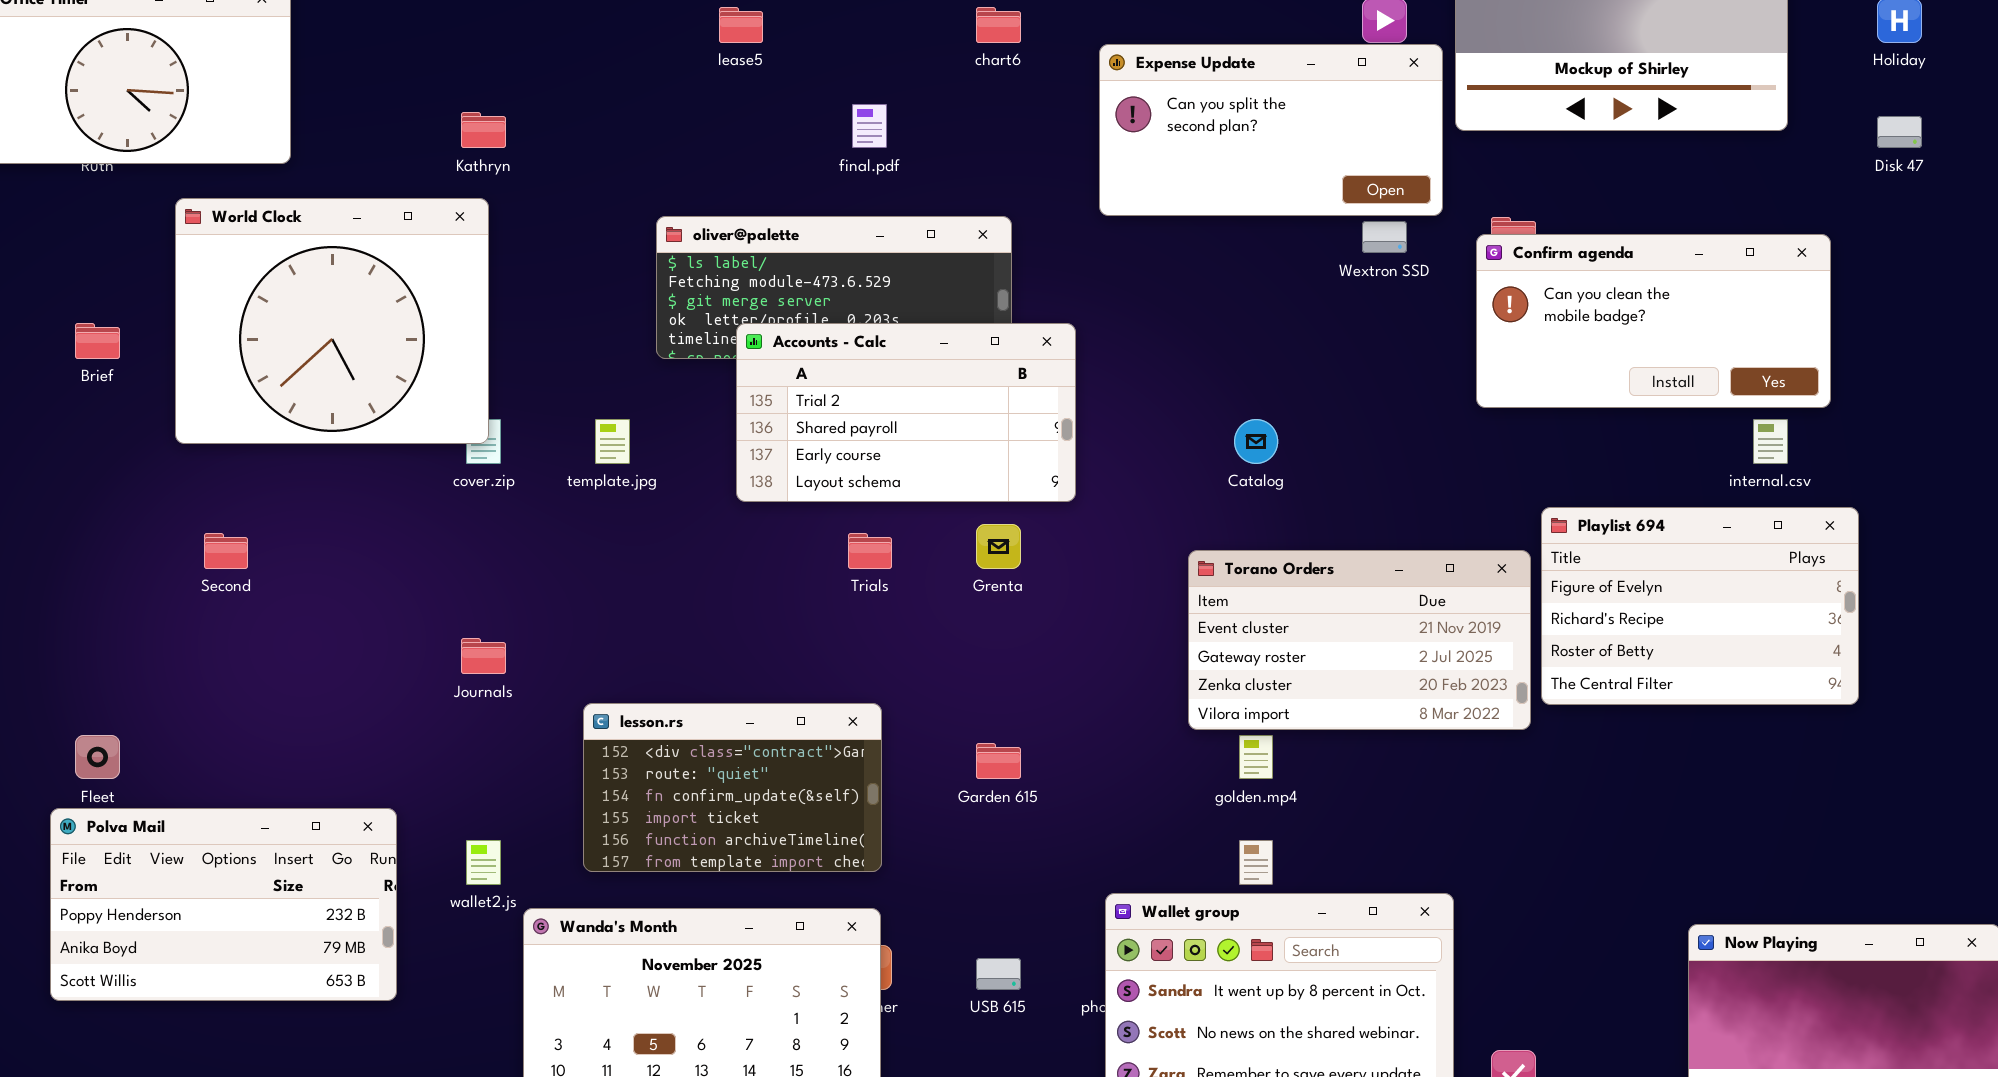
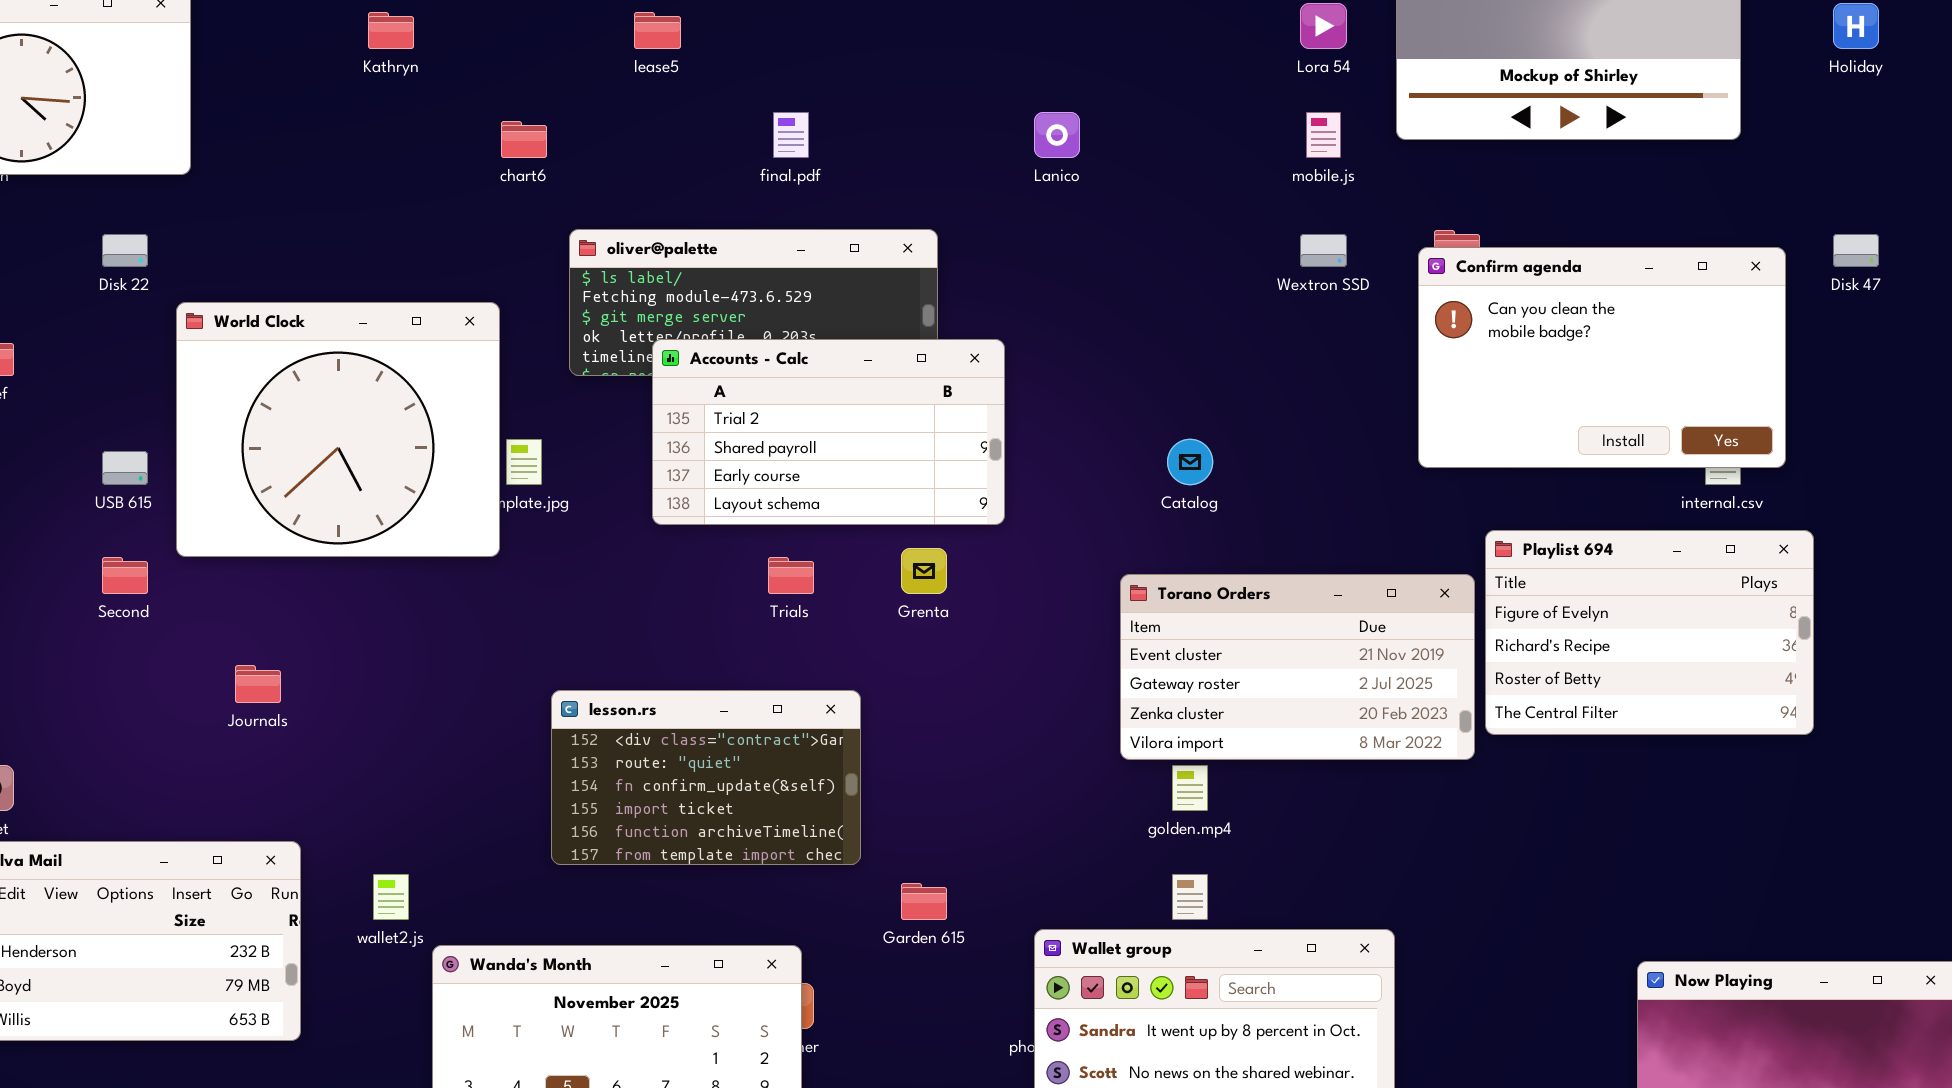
chart6: [976,7,1021,43] -> [501,121,547,158], moved
Expense Update: [1099,44,1443,216] -> none, closed
Kathryn: [461,112,506,148] -> [368,12,414,49], moved
Disk 47: [1877,116,1922,148] -> [1833,234,1879,267], moved
World Clock: [175,198,489,444] -> [176,302,500,557], moved
Confirm agenda: [1476,234,1831,408] -> [1418,247,1786,468], resized
Journals: [461,638,506,674] -> [235,665,281,703], moved
lesson.rs: [583,703,882,872] -> [551,690,861,865], moved
Garden 615: [976,743,1021,779] -> [901,883,947,920], moved
USB 615: [976,958,1021,990] -> [102,451,148,485], moved

